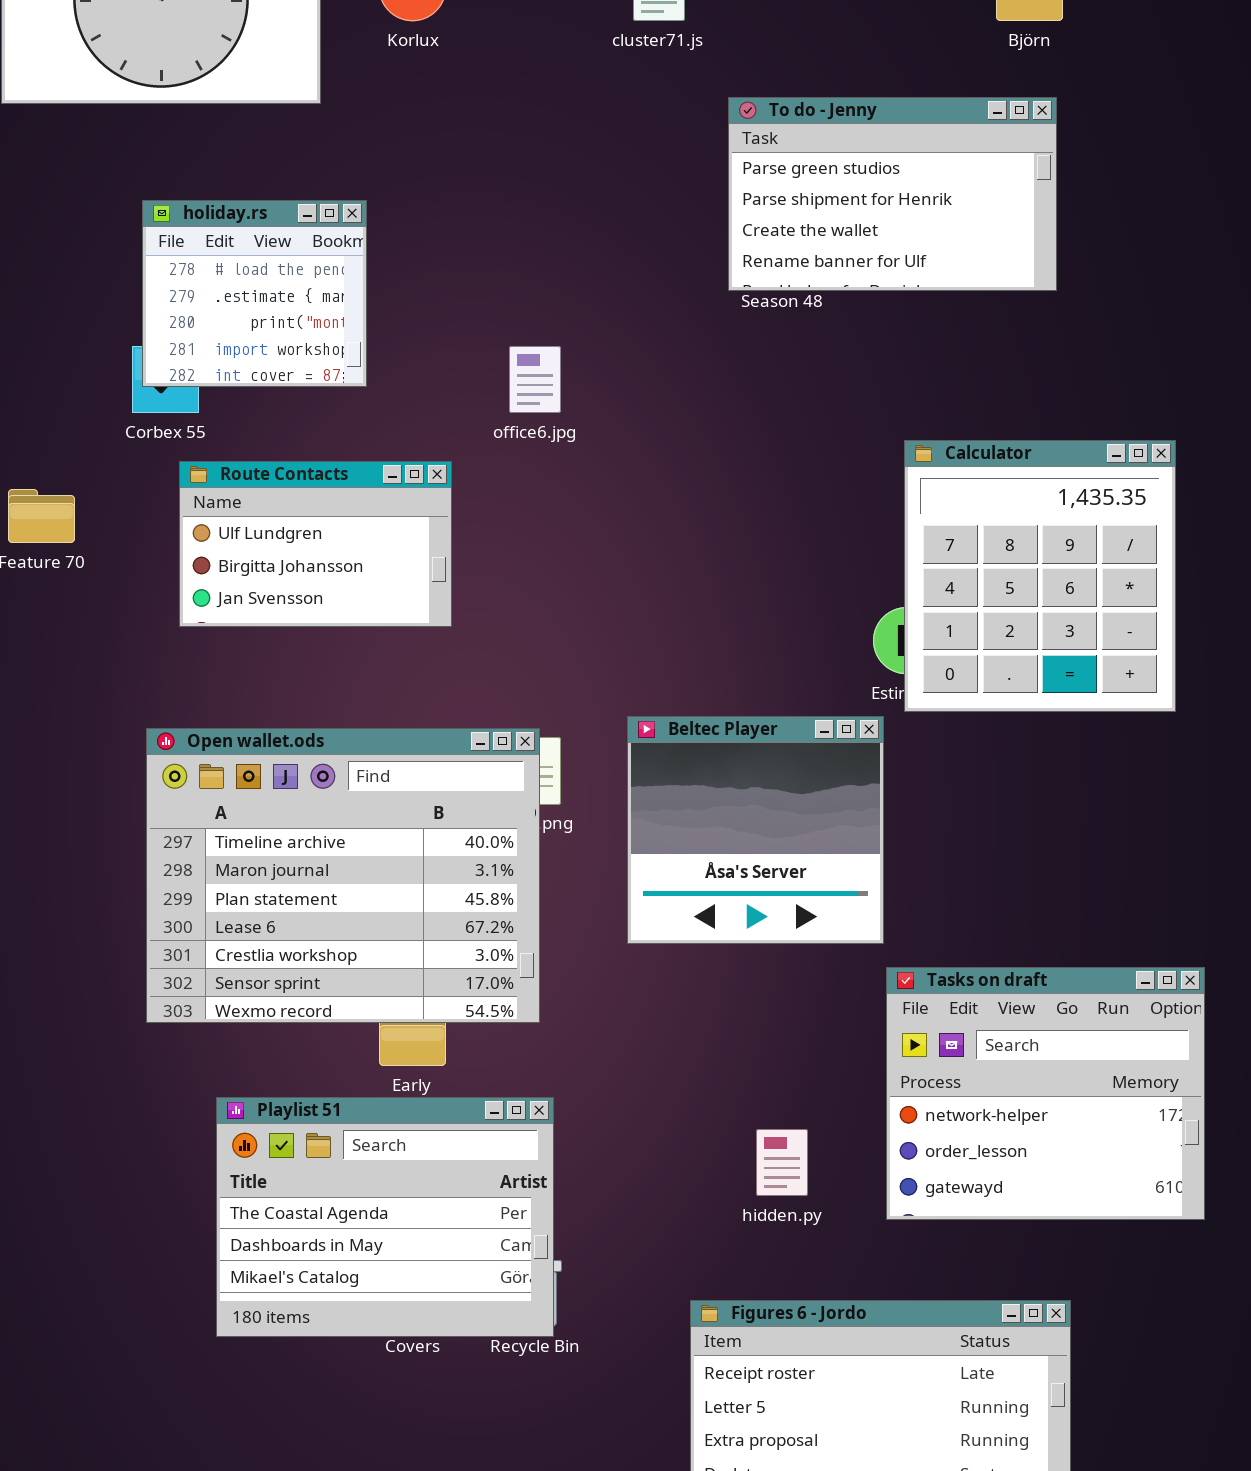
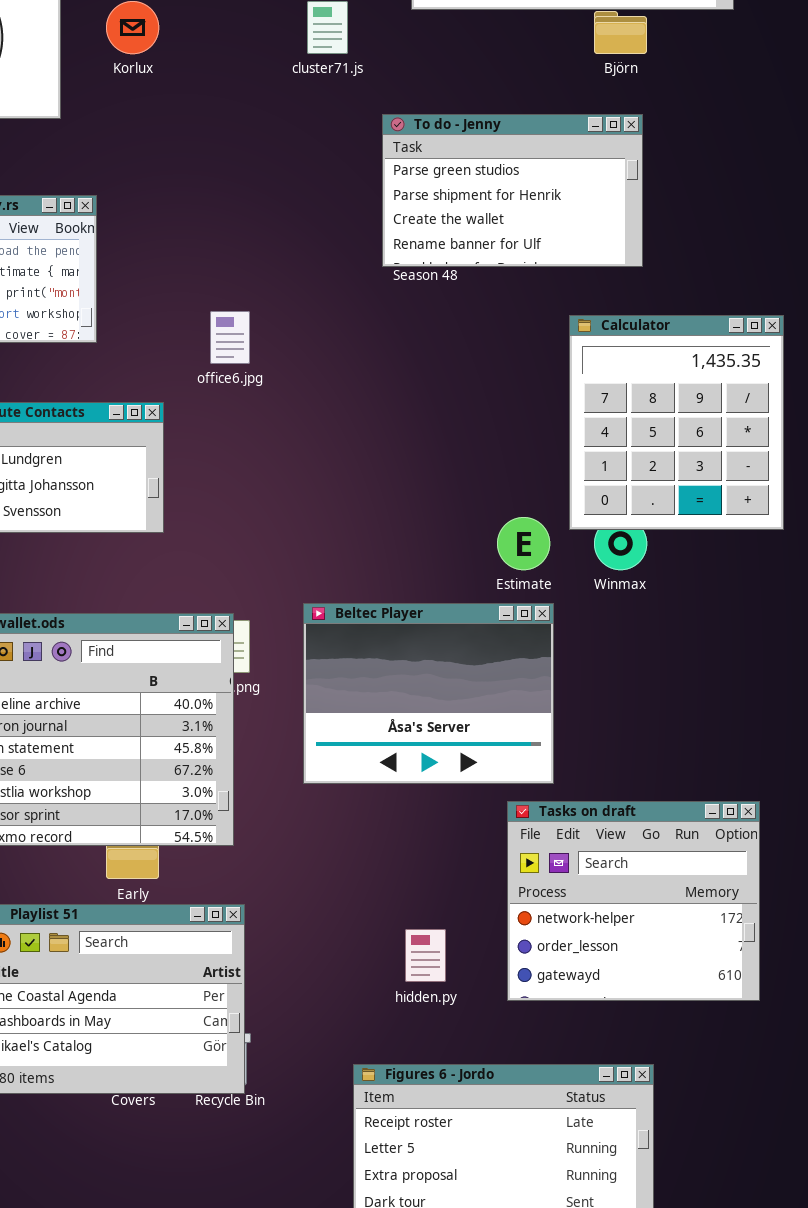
Calculator: [904,440,1176,712] -> [569,315,784,530], moved
Beltec Player: [627,716,884,944] -> [303,603,554,784], resized

